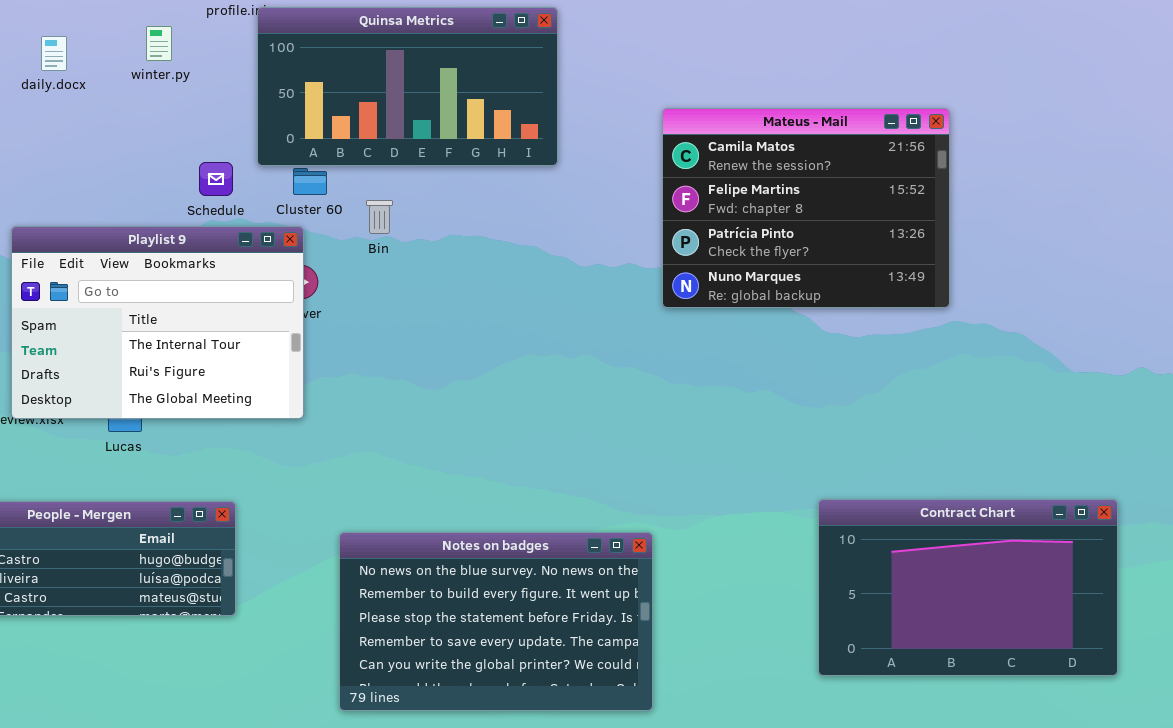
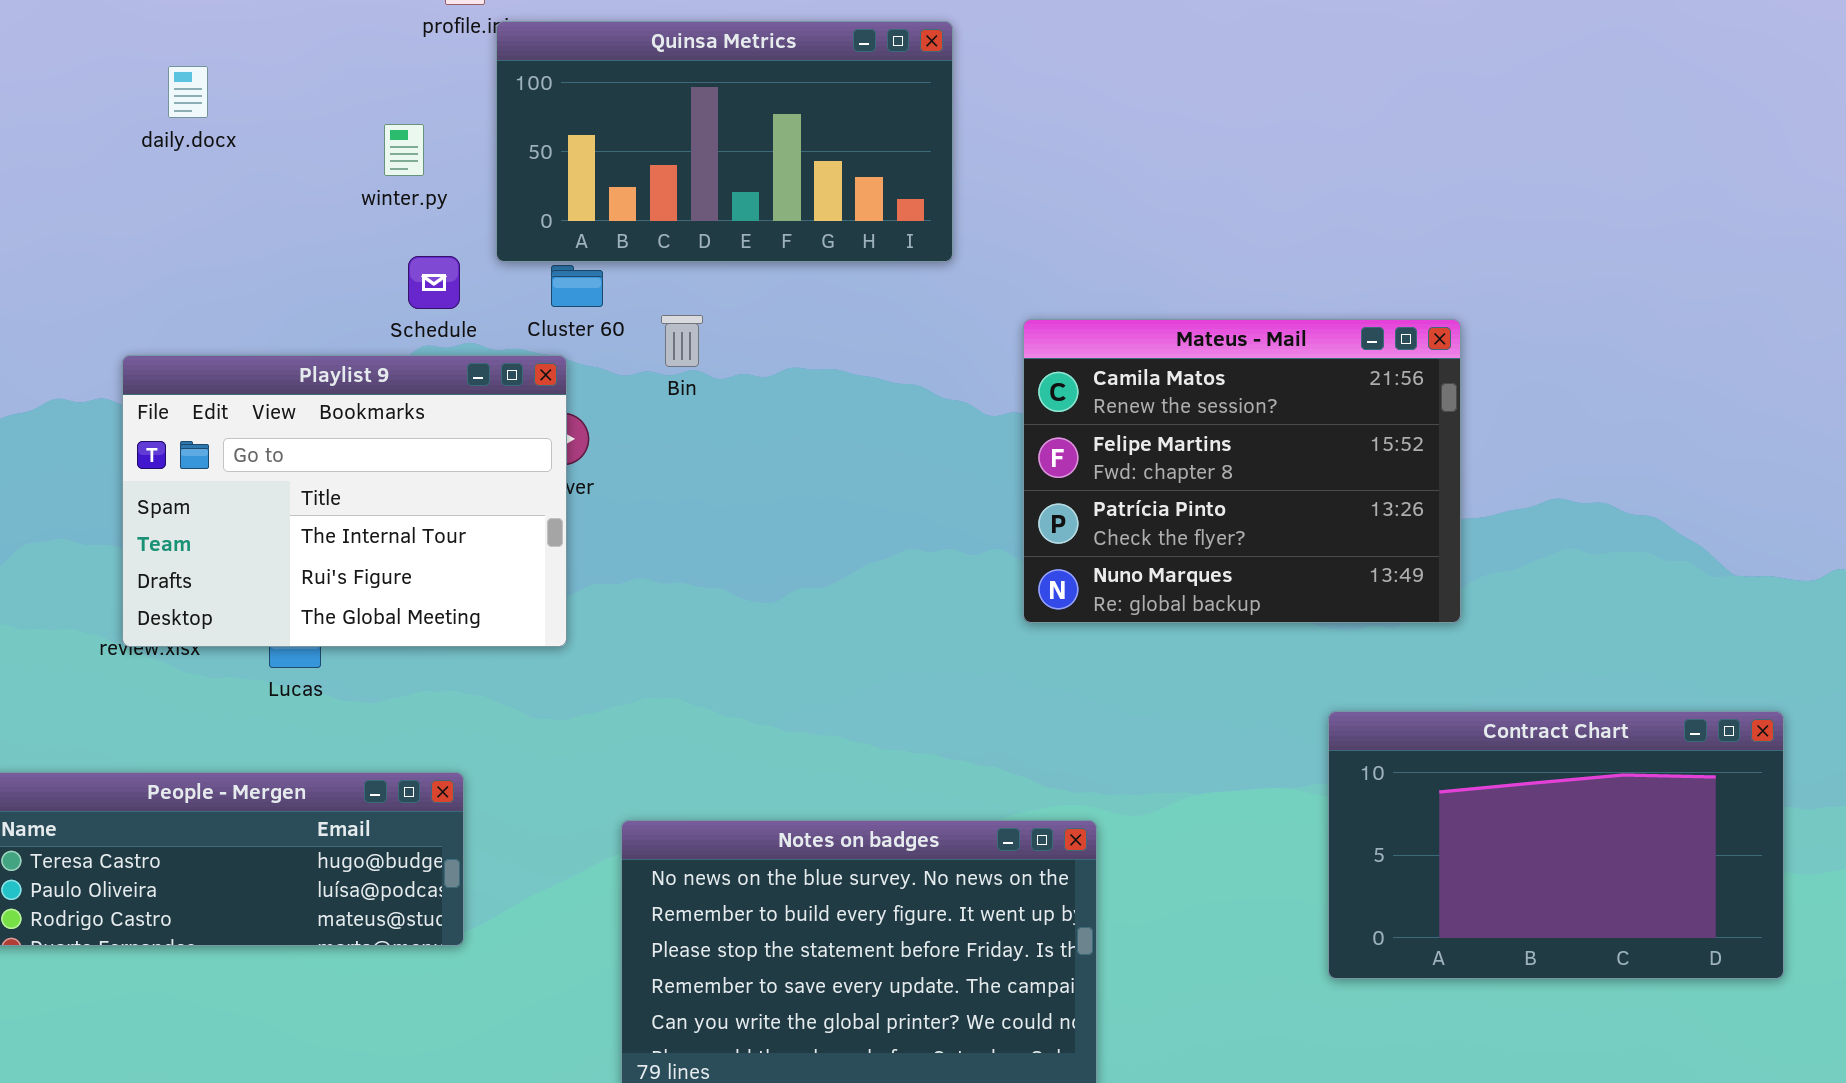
winter.py: [146,26,172,61] -> [384,124,424,176], moved
Mateus - Mail: [662,108,950,308] -> [1023,319,1461,623], moved
Contract Chart: [818,499,1118,676] -> [1328,711,1784,979], moved

